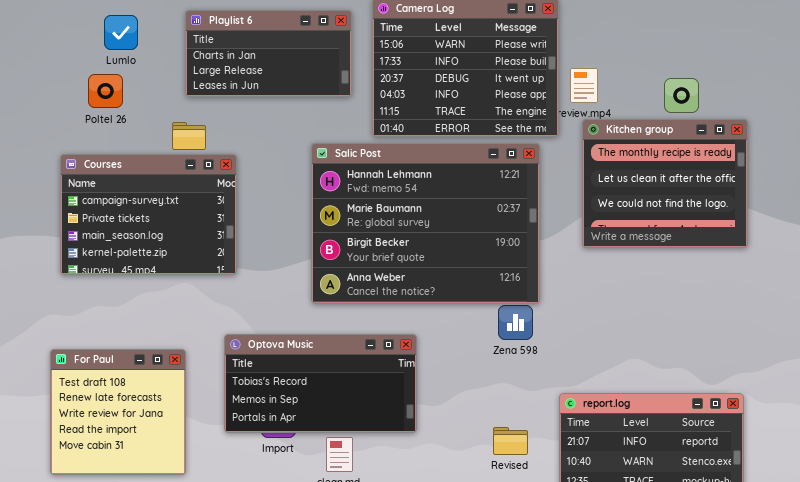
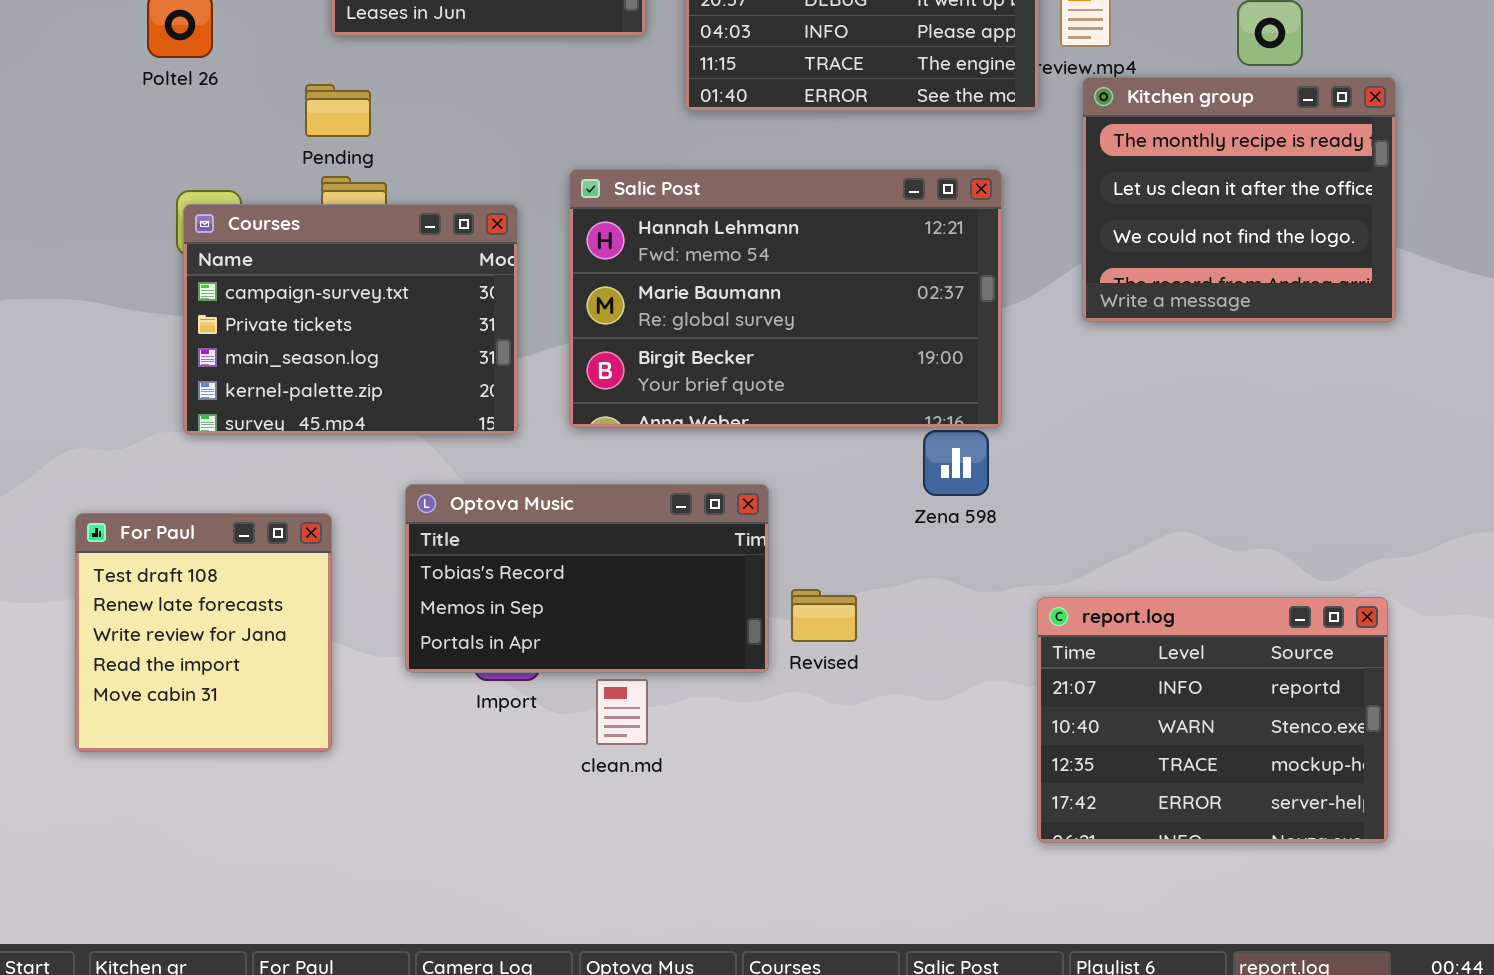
Salic Post: [311,143,540,304] -> [569,169,1002,428], resized
Courses: [60,154,237,275] -> [183,204,518,435], moved
Revised: [493,427,528,455] -> [791,589,857,642], moved

